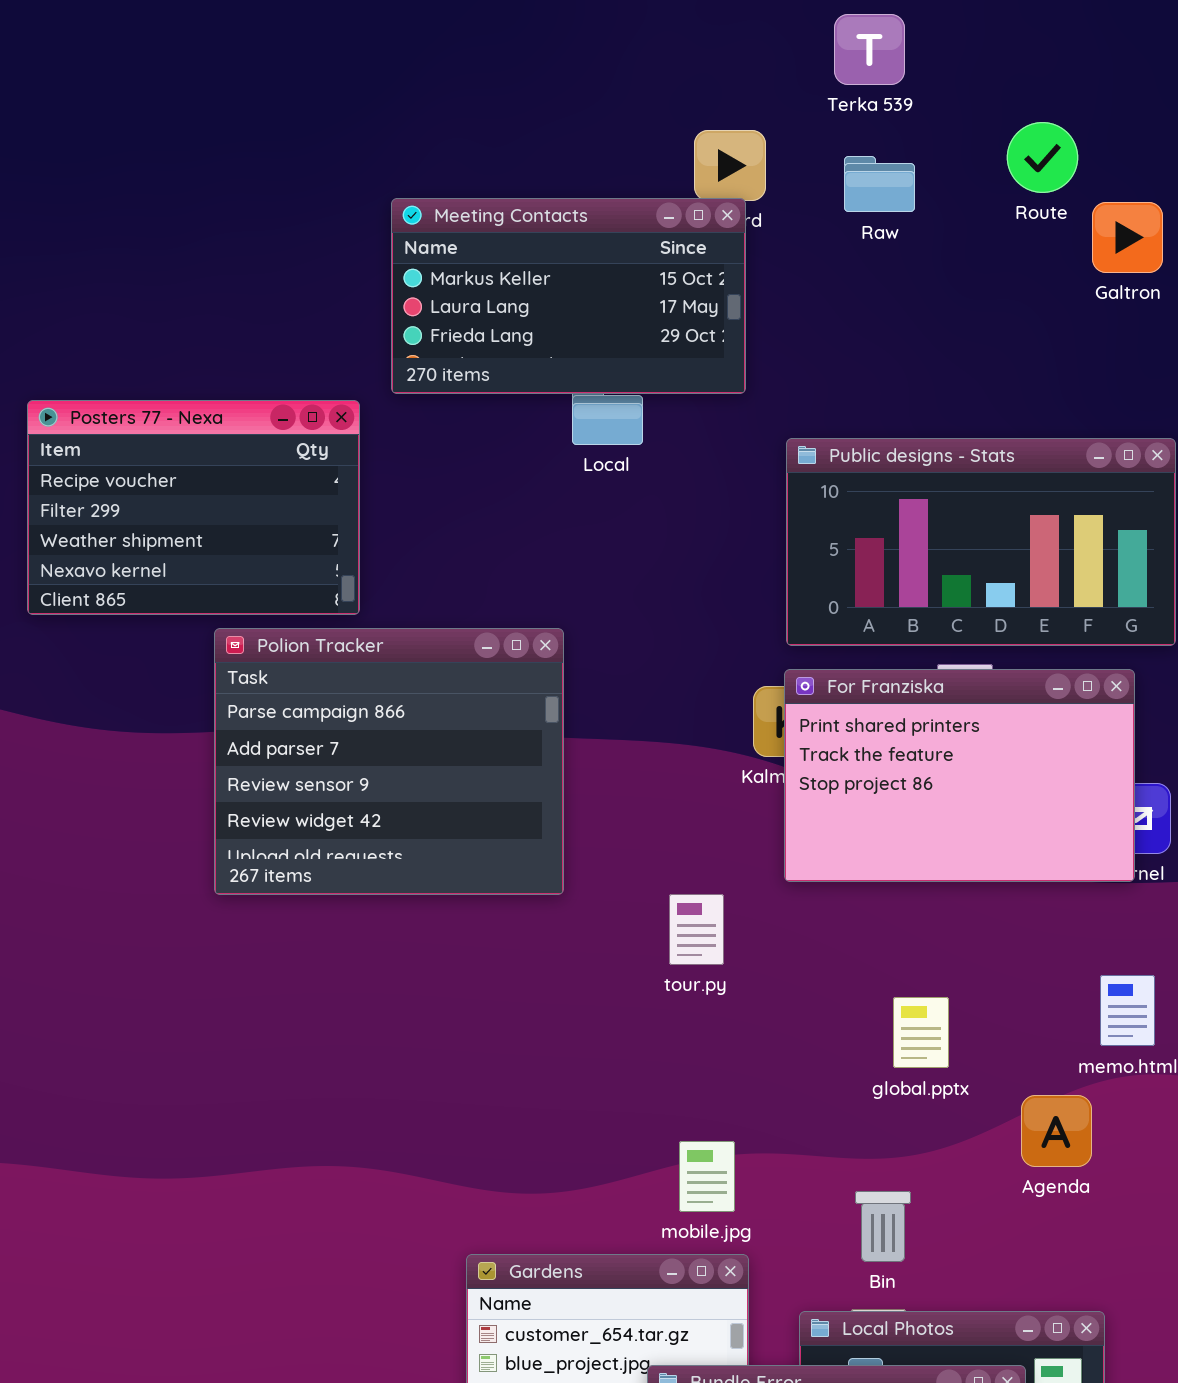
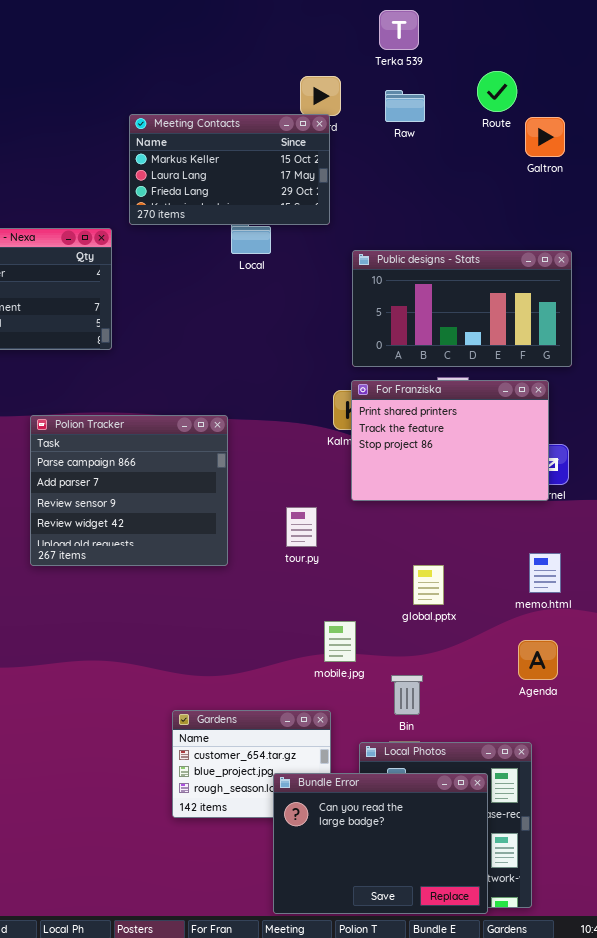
Polion Tracker: [214,628,564,895] -> [30,415,228,566], moved
Agenda: [1021,1095,1092,1167] -> [518,640,558,680], moved
mobile.jpg: [679,1141,735,1212] -> [324,621,356,662], moved

